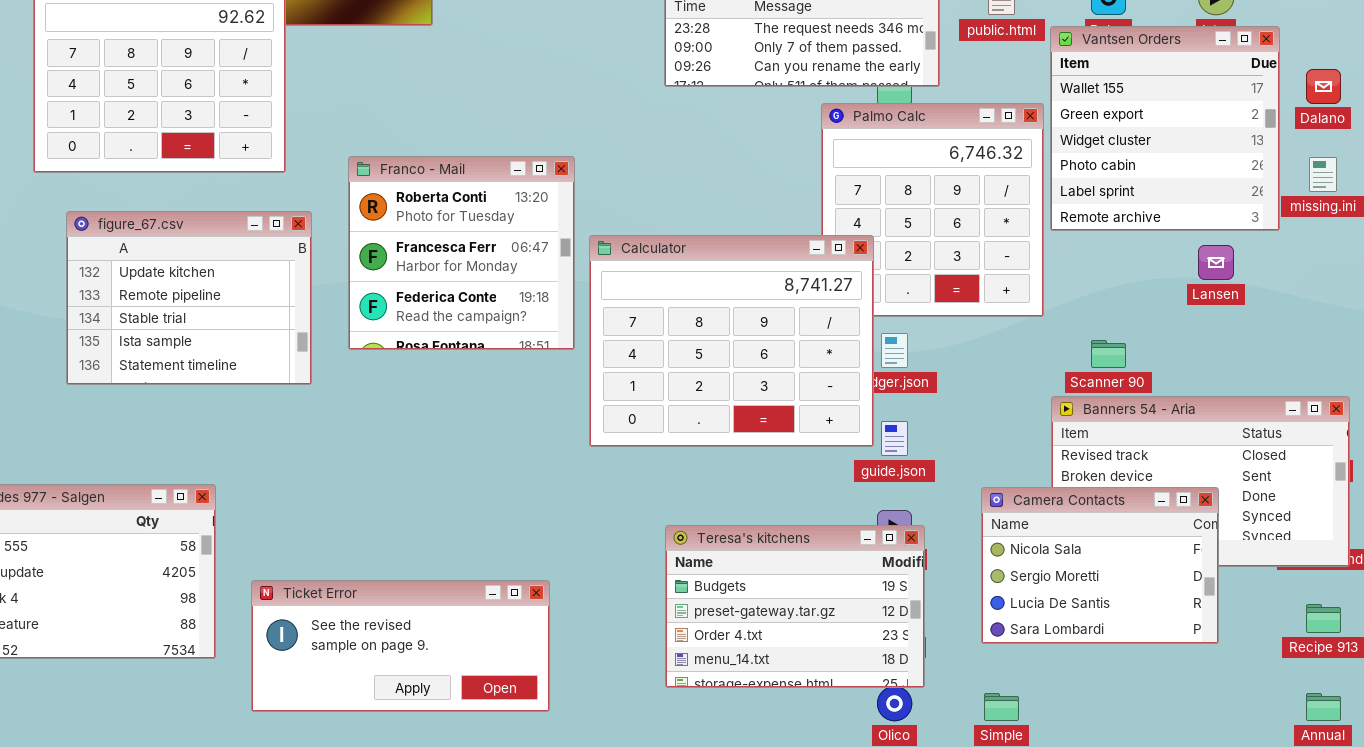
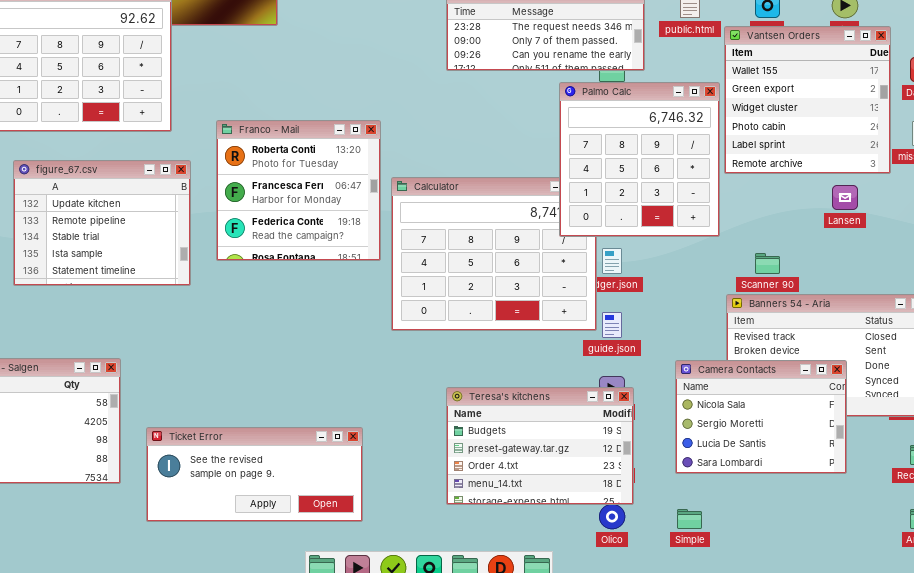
Palmo Calc: [821,103,1044,317] -> [559,82,720,237], raised

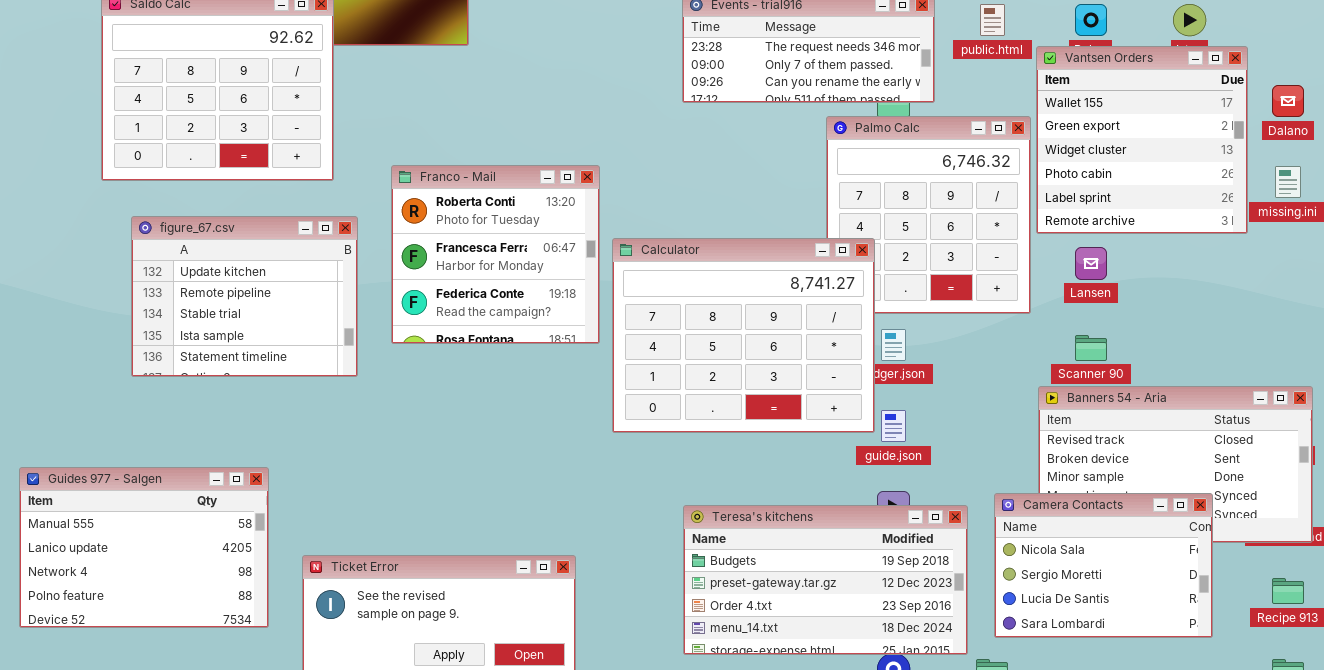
Calculator: [391,177,597,331] -> [612,238,875,433], raised
Lansen: [832,185,858,210] -> [1075,247,1107,280], moved
Camera Contacts: [675,360,847,474] -> [994,493,1213,638], moved
Teresa's kitchens: [446,387,634,505] -> [683,505,968,655], resized

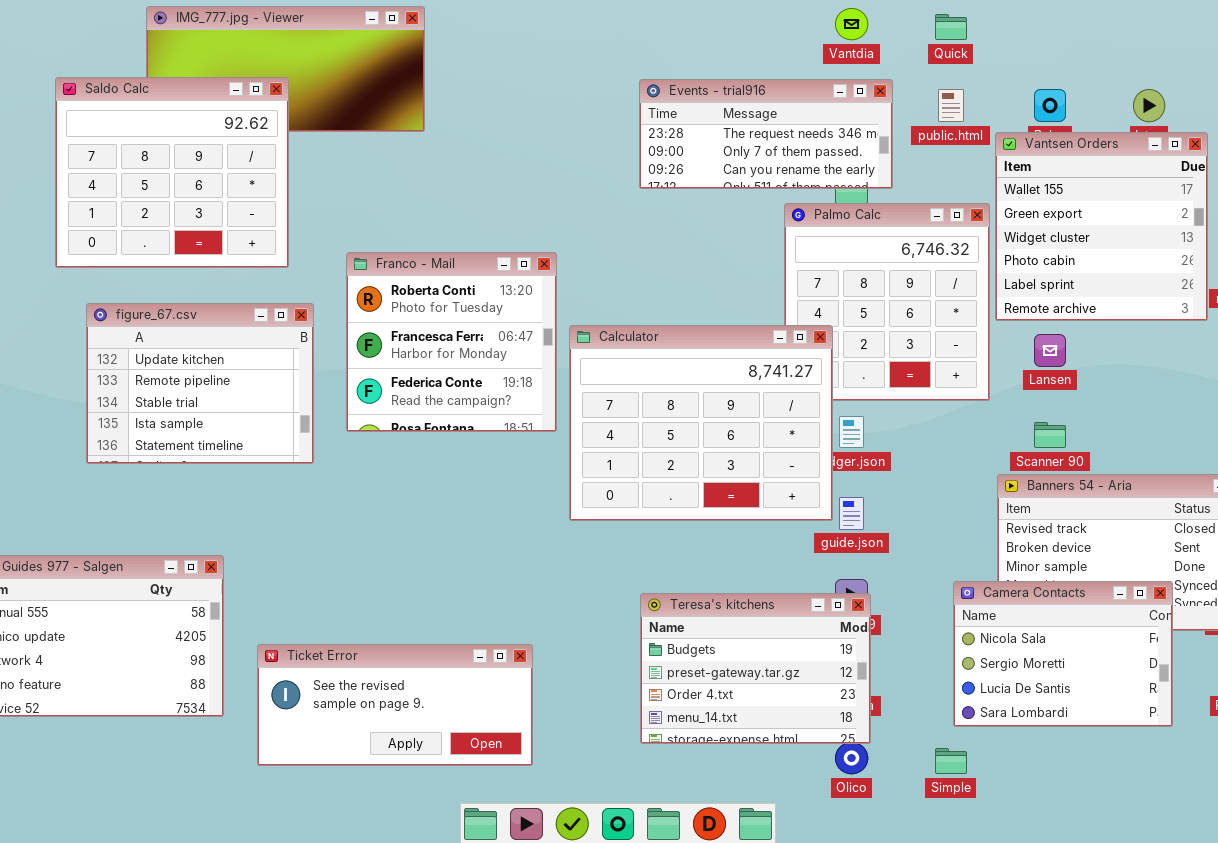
Teresa's kitchens: [683,505,968,655] -> [640,593,871,744], resized

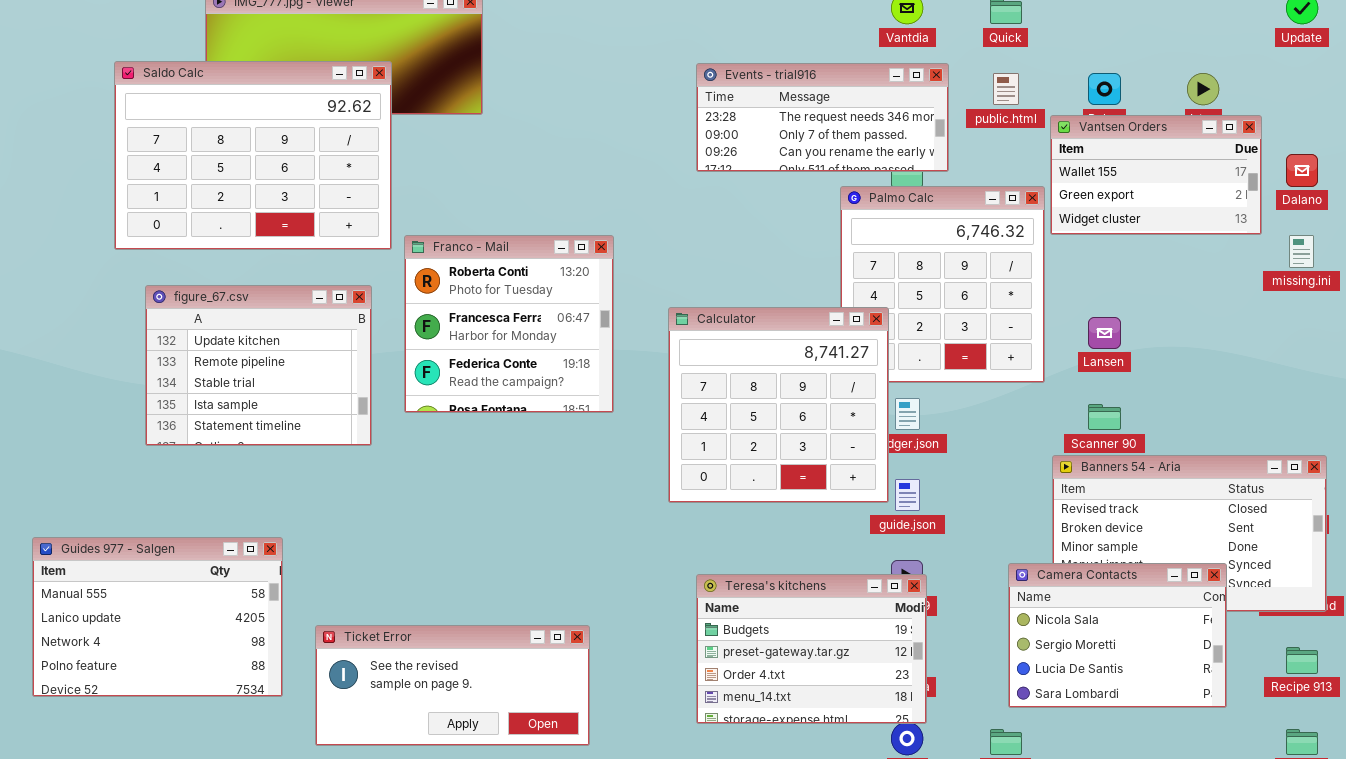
Saldo Calc: [55,77,289,268] -> [114,61,392,250], resized
Vantsen Orders: [995,132,1208,321] -> [1050,115,1262,235], resized
Calculator: [569,325,833,521] -> [668,307,889,503], resized

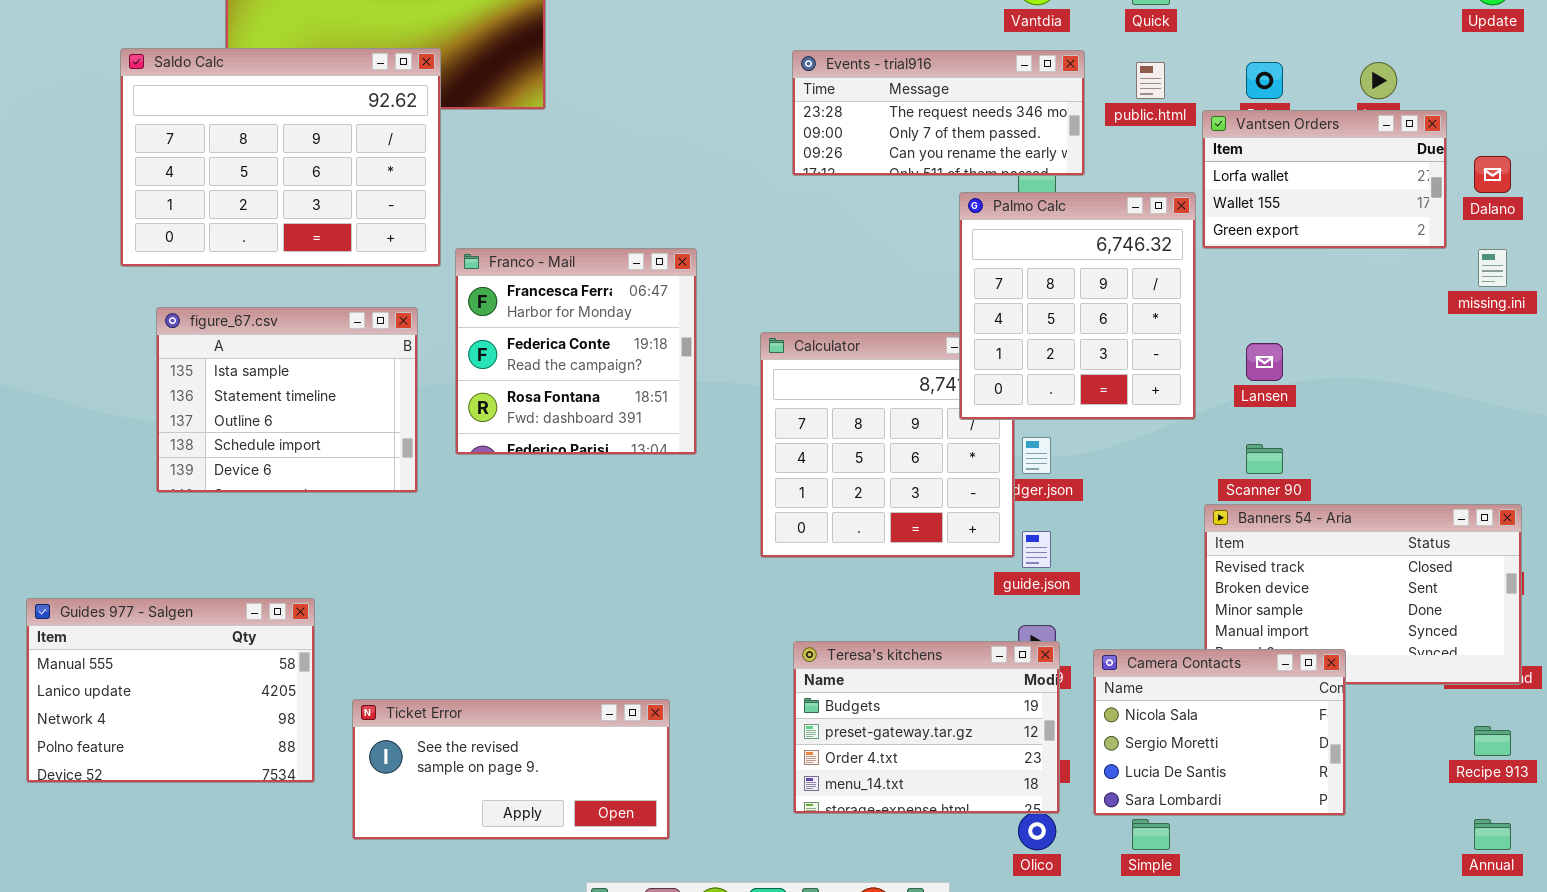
Vantsen Orders: [1050,115,1262,235] -> [1202,110,1447,249], scrolled up 1 row
Palmo Calc: [840,186,1045,383] -> [959,192,1196,420], raised
Franco - Mail: [404,235,614,413] -> [455,248,697,455], scrolled down 1 row
figure_67.csv: [145,285,372,446] -> [156,307,418,493], scrolled down 3 rows
Camera Contacts: [1008,563,1227,708] -> [1093,649,1346,816], moved

